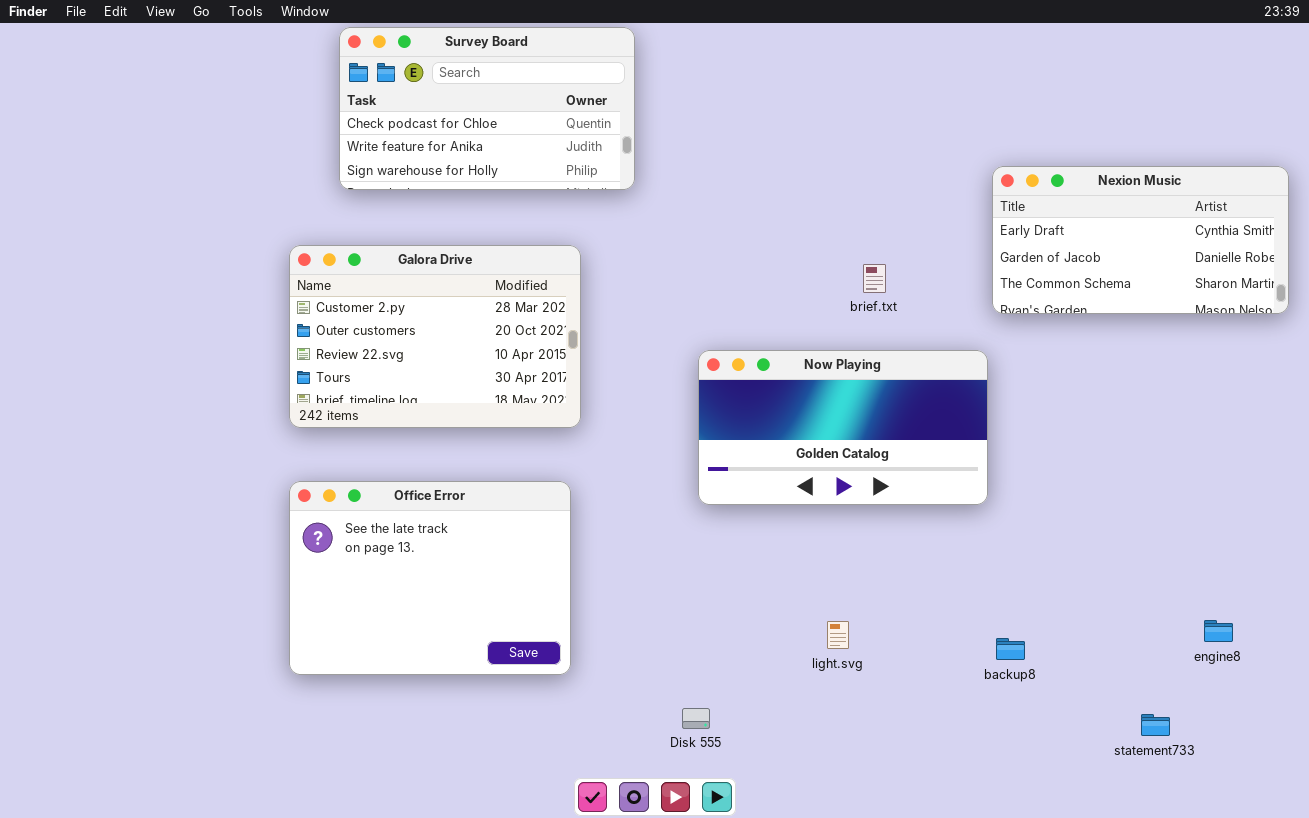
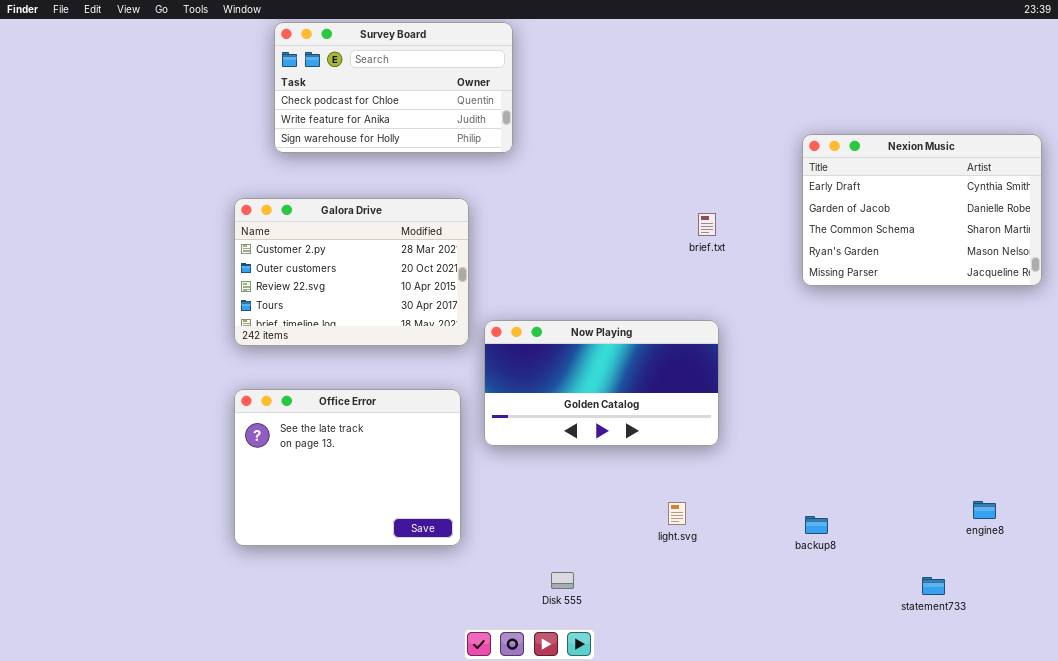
Nexion Music: [992,166,1289,314] -> [802,134,1042,286], resized
Now Playing: [698,350,988,505] -> [484,320,719,446], moved

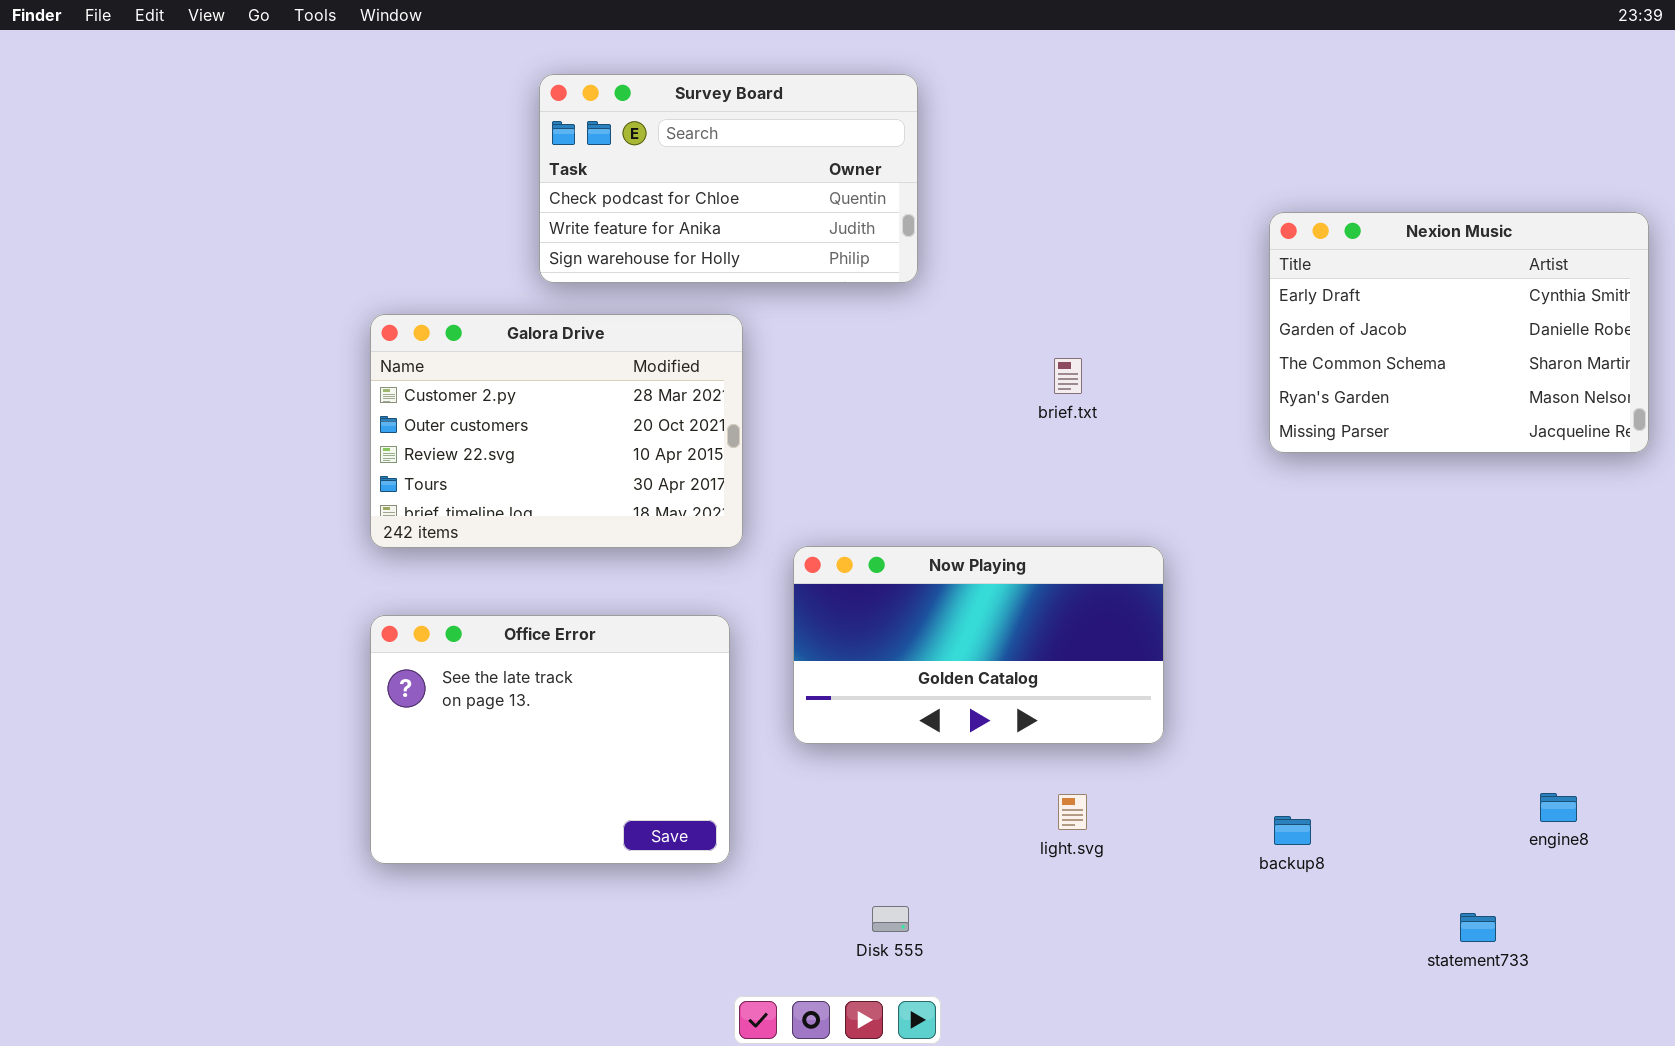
Survey Board: [274,22,513,153] -> [539,74,918,283], moved
brief.txt: [698,213,716,236] -> [1054,358,1082,394], moved
Now Playing: [484,320,719,446] -> [793,546,1164,744], moved

